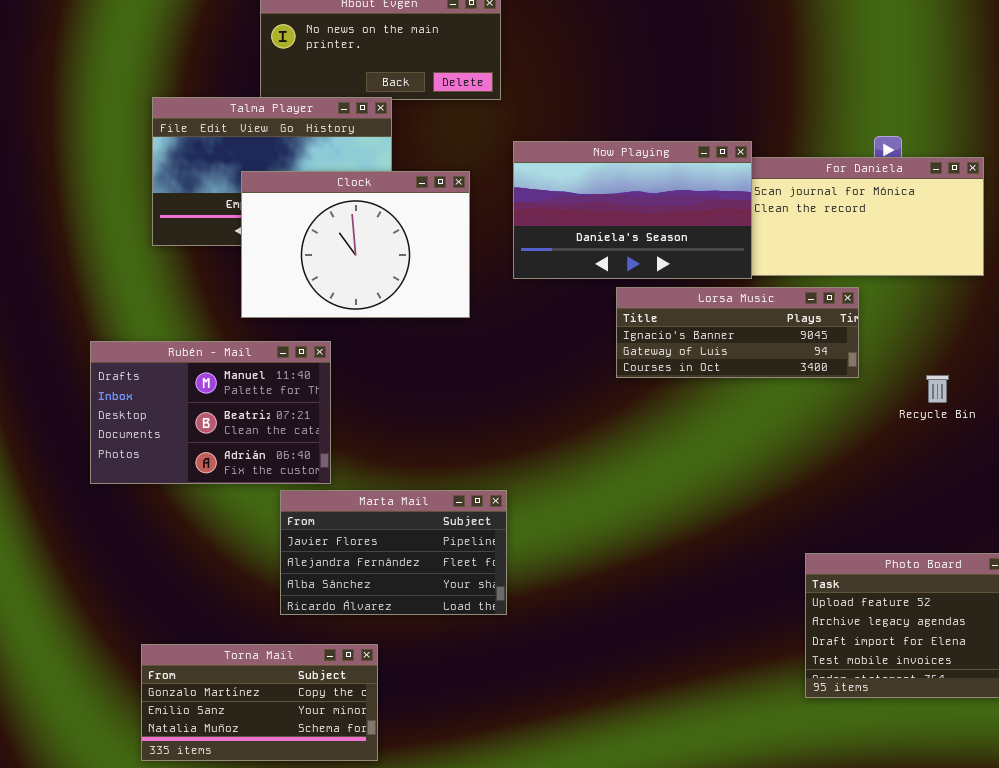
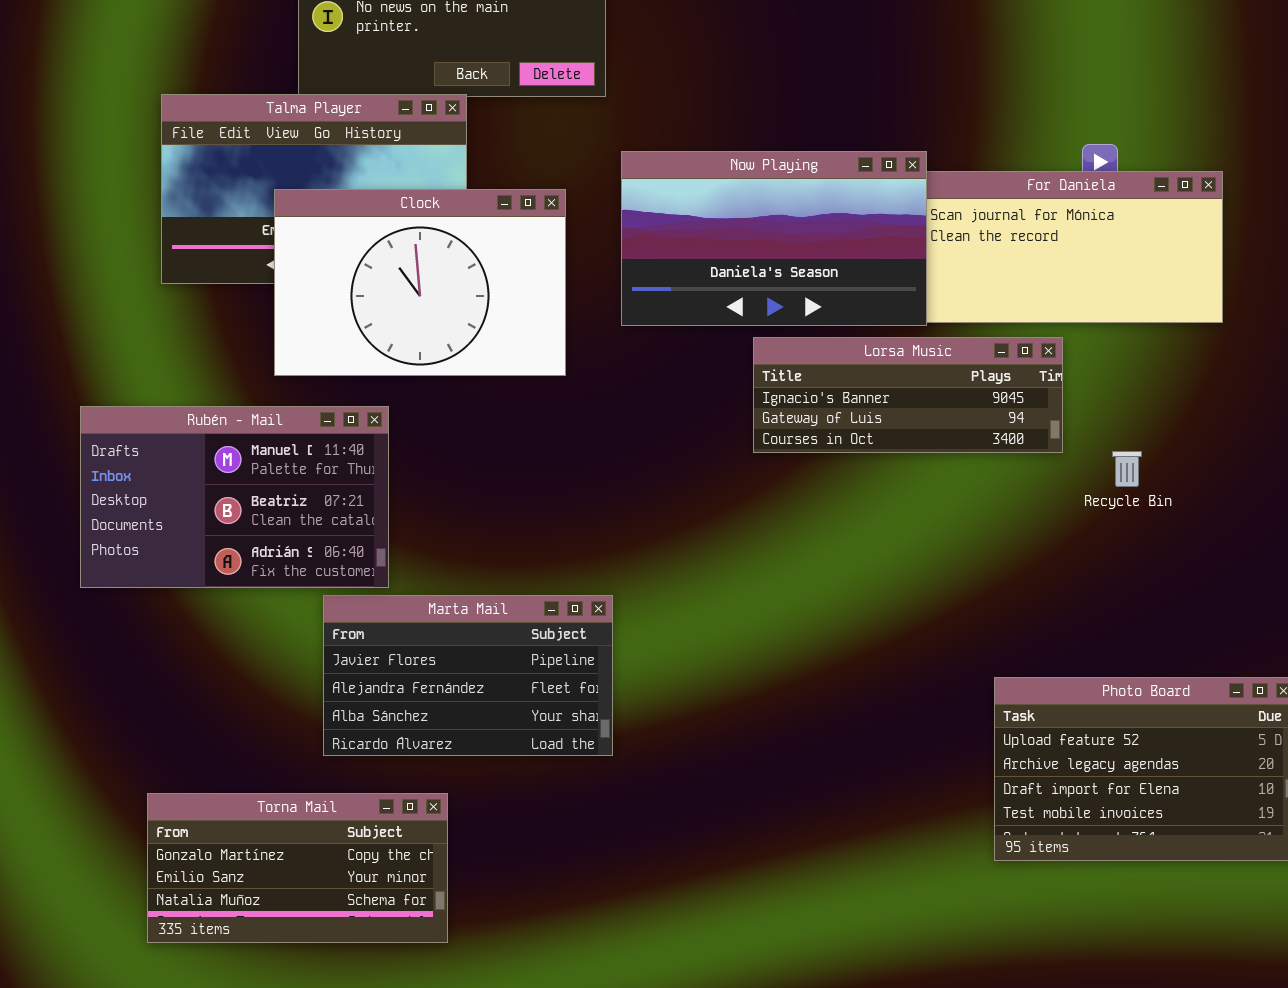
Recycle Bin: [926,375,949,403] -> [1112,451,1142,487], moved

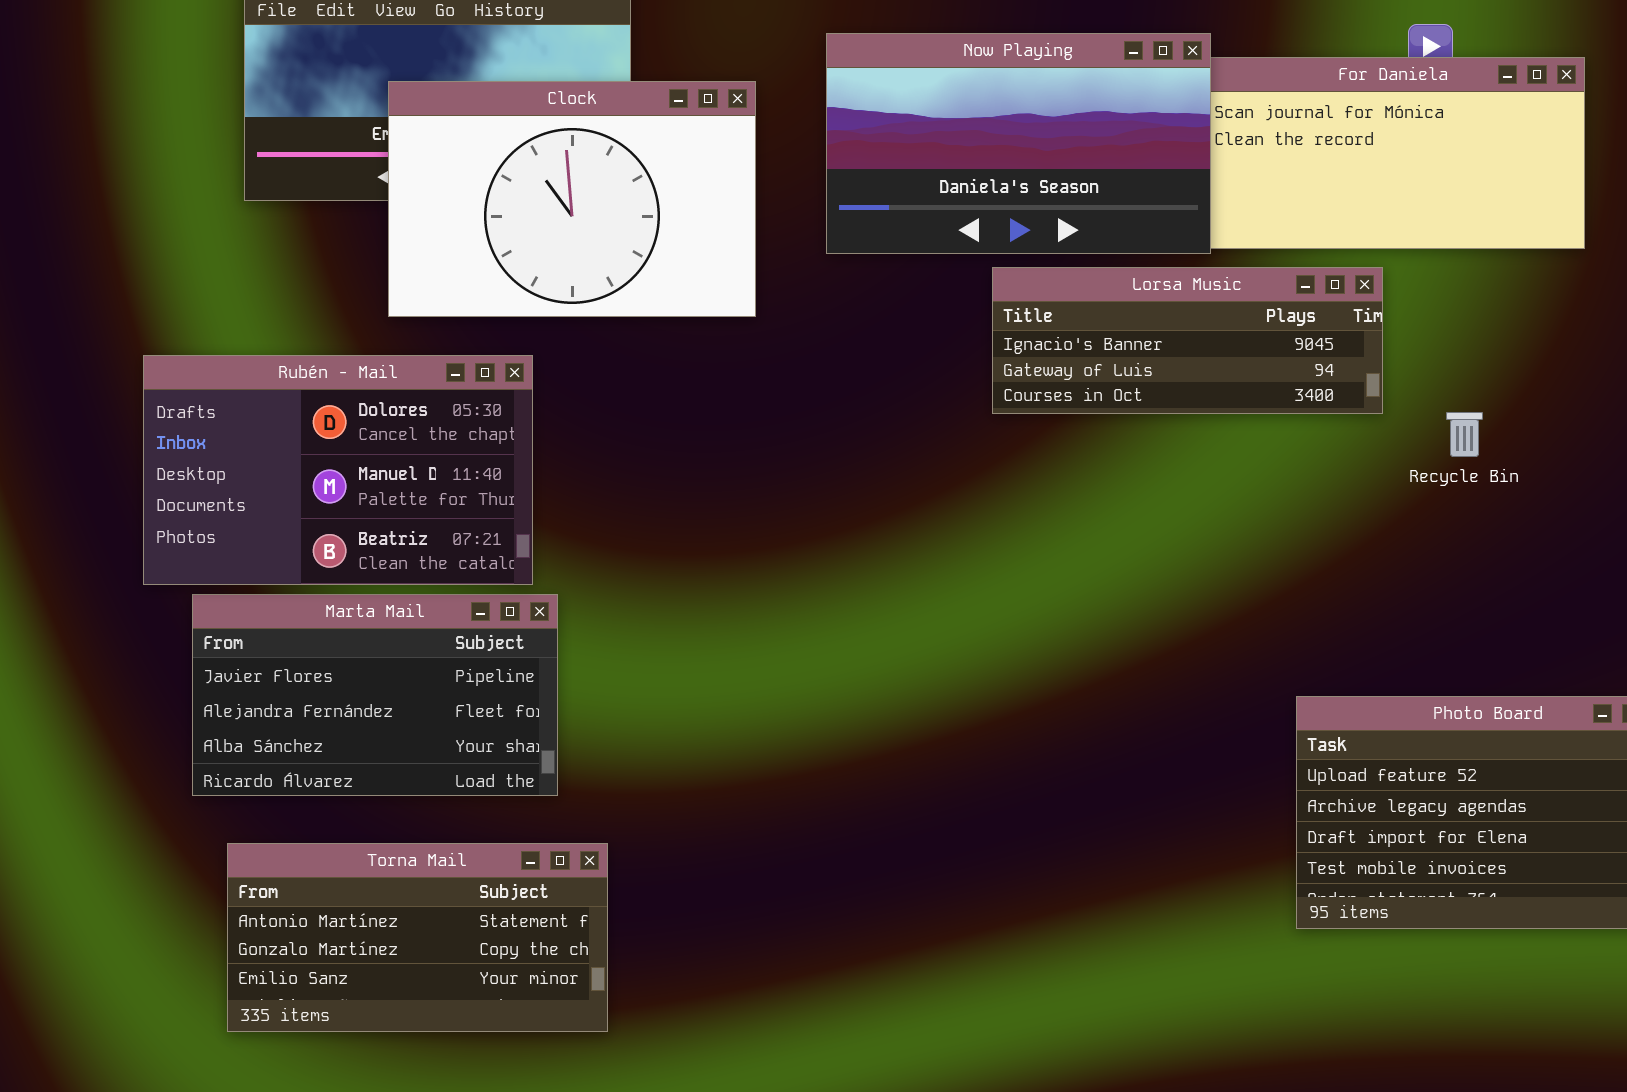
Rubén - Mail: [80,406,389,588] -> [143,355,533,585], scrolled up 1 row
Marta Mail: [323,595,613,756] -> [192,594,558,796], moved
Torna Mail: [147,793,448,943] -> [227,843,608,1032], scrolled up 1 row

